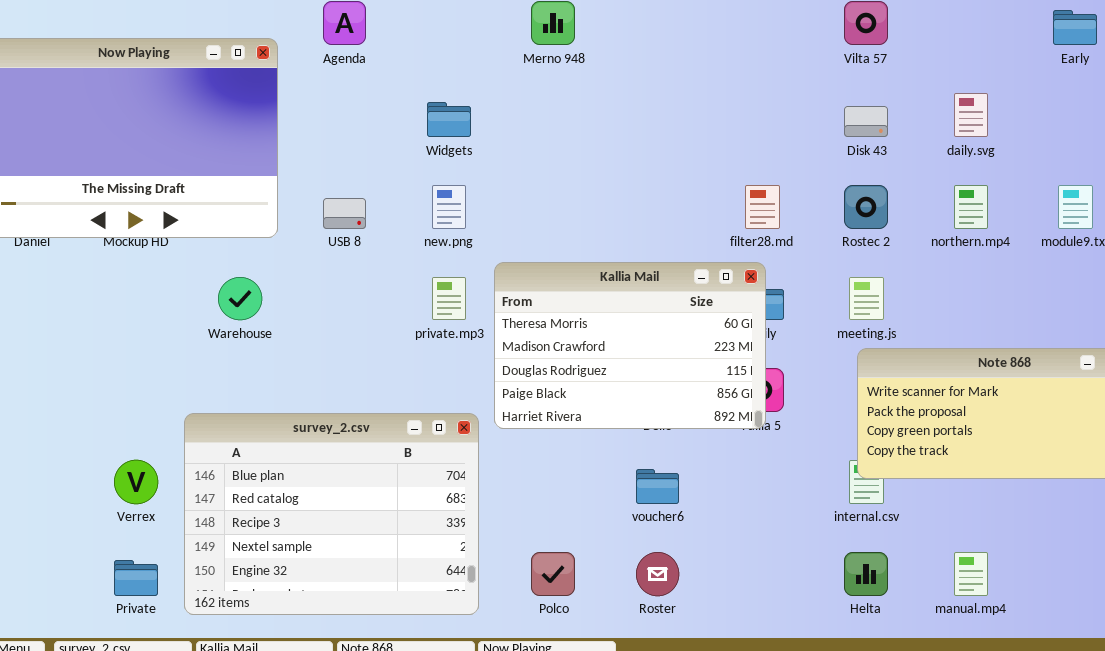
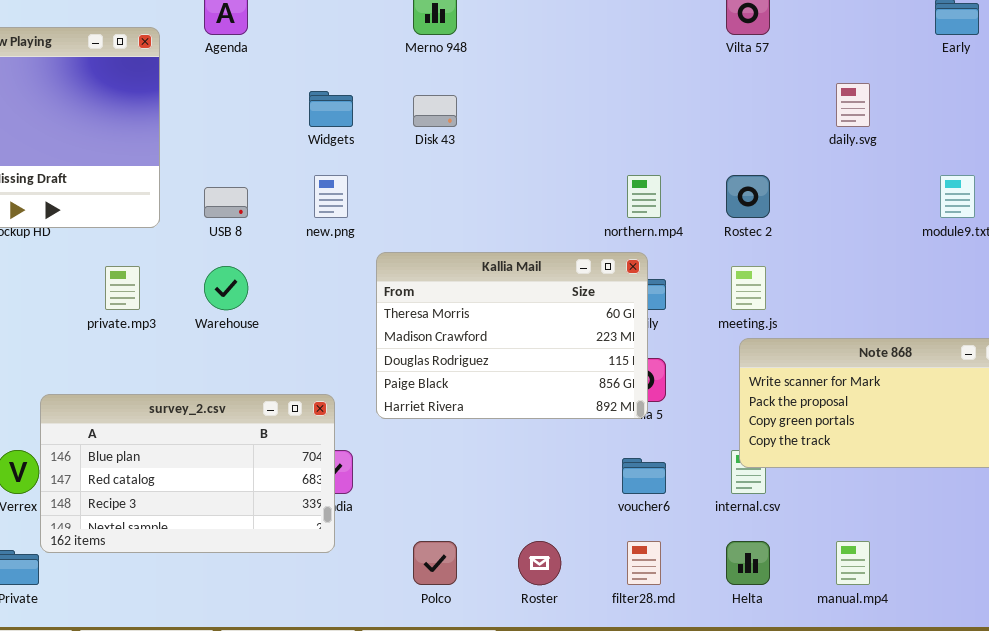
Disk 43: [844,106,888,137] -> [413,95,457,127], moved
filter28.md: [745,185,780,229] -> [627,541,661,585], moved
northern.mp4: [954,185,988,229] -> [627,175,661,218], moved
Warehouse: [218,277,262,320] -> [204,266,248,310], moved
private.mp3: [432,277,466,320] -> [105,266,140,310], moved
survey_2.csv: [184,413,479,615] -> [40,394,335,553], moved, resized
voucher6: [636,469,679,504] -> [622,458,666,494], moved

